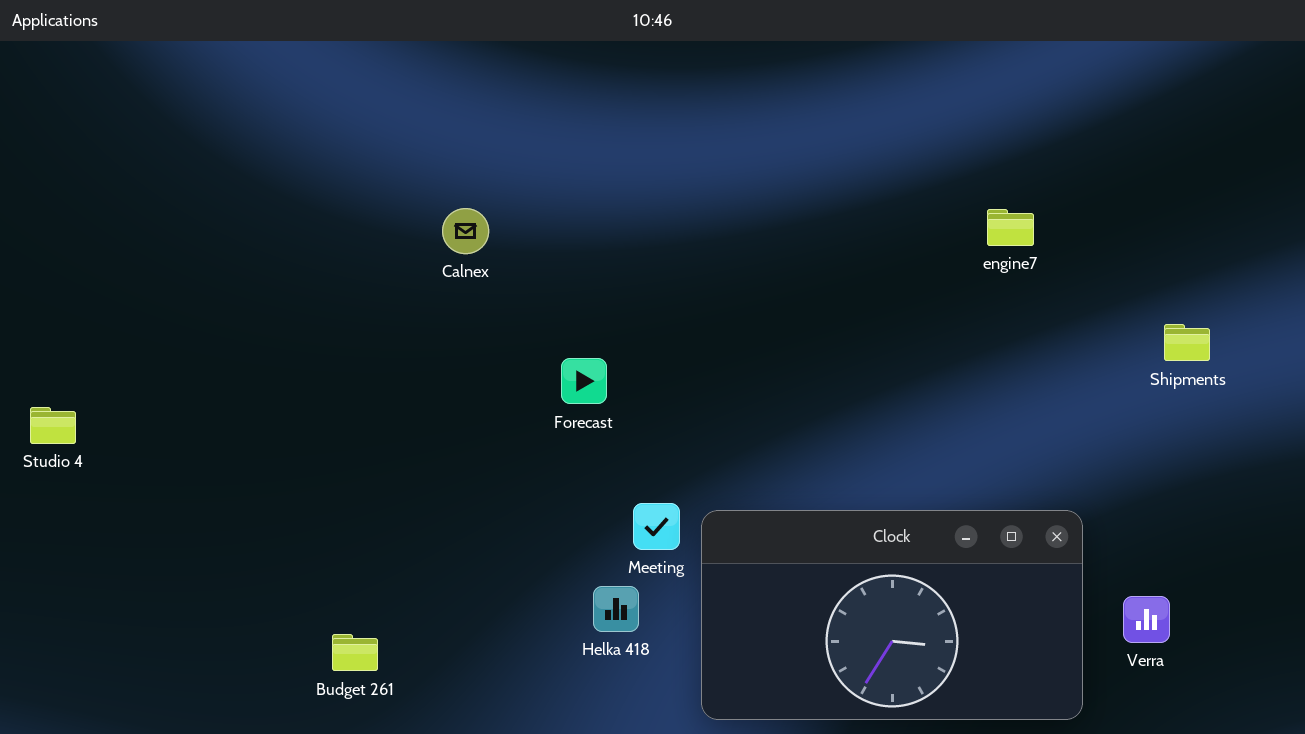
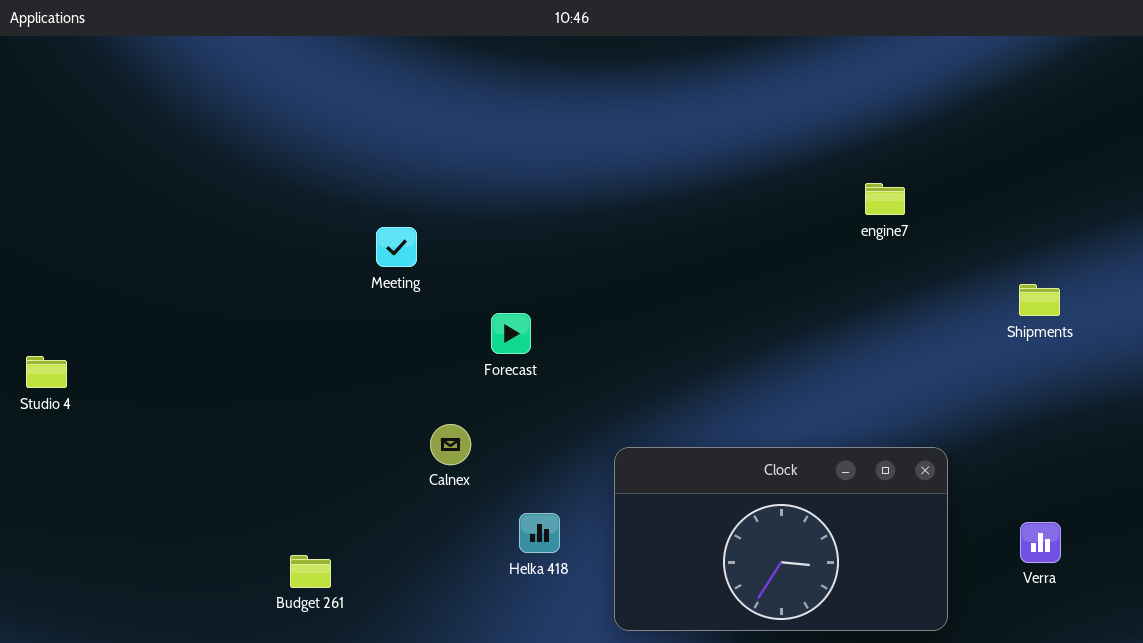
Calnex: [442,208,489,254] -> [430,424,471,465], moved
Meeting: [633,503,680,550] -> [376,227,417,267], moved
Verra: [1123,596,1170,643] -> [1020,522,1061,563], moved

